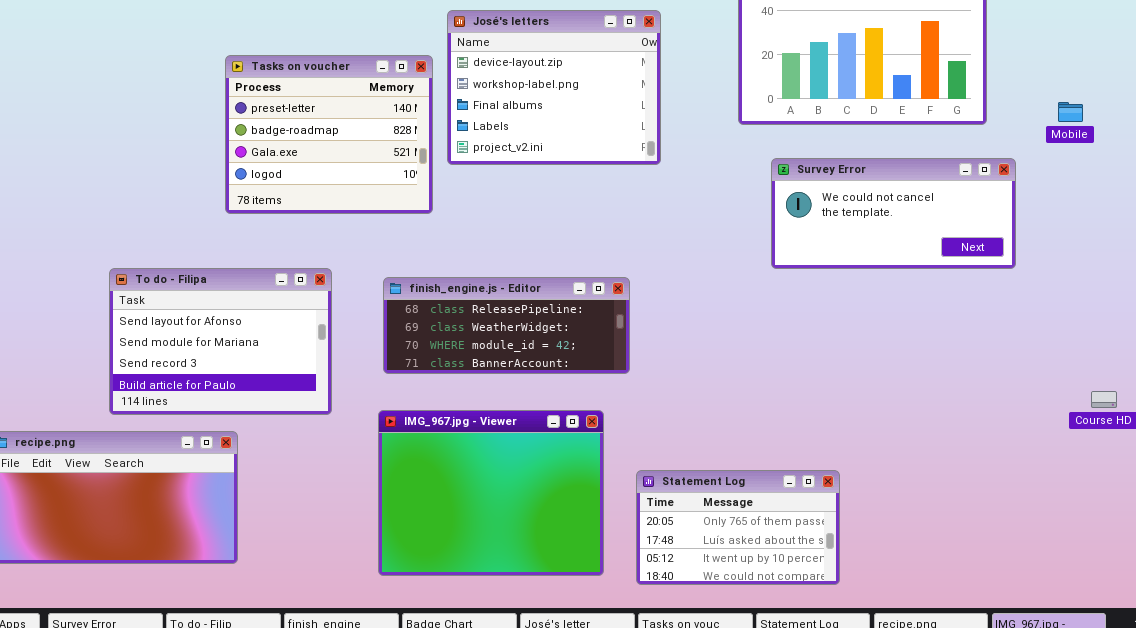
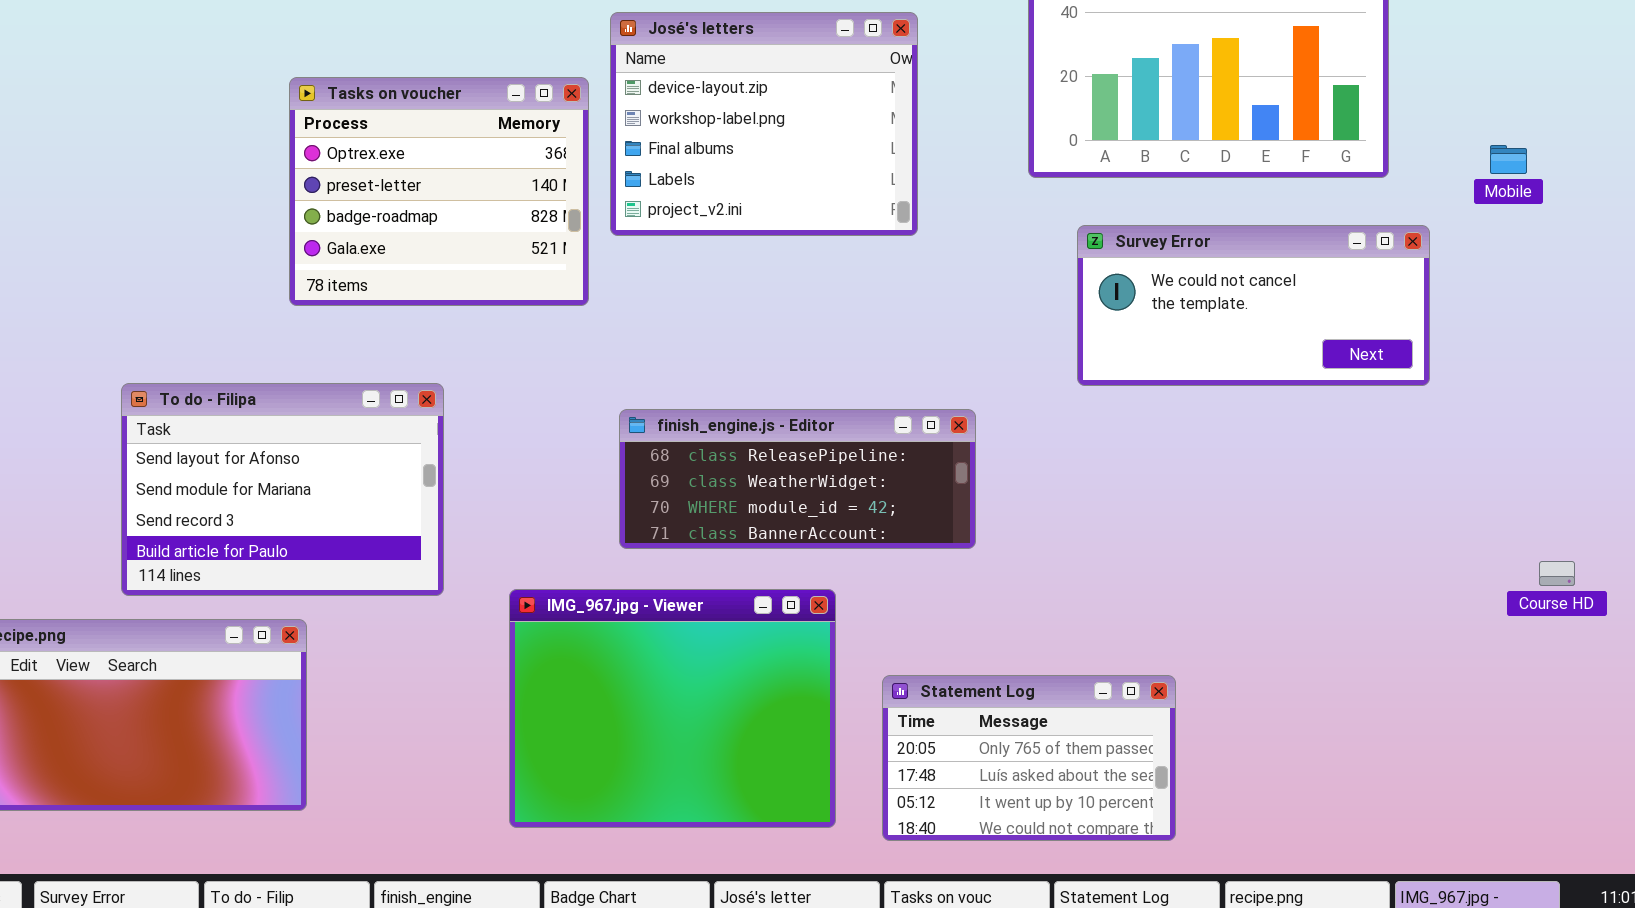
Tasks on voucher: [225,55,433,214] -> [289,77,589,306], scrolled up 1 row
finish_engine.js - Editor: [383,277,630,374] -> [619,409,976,549], moved

